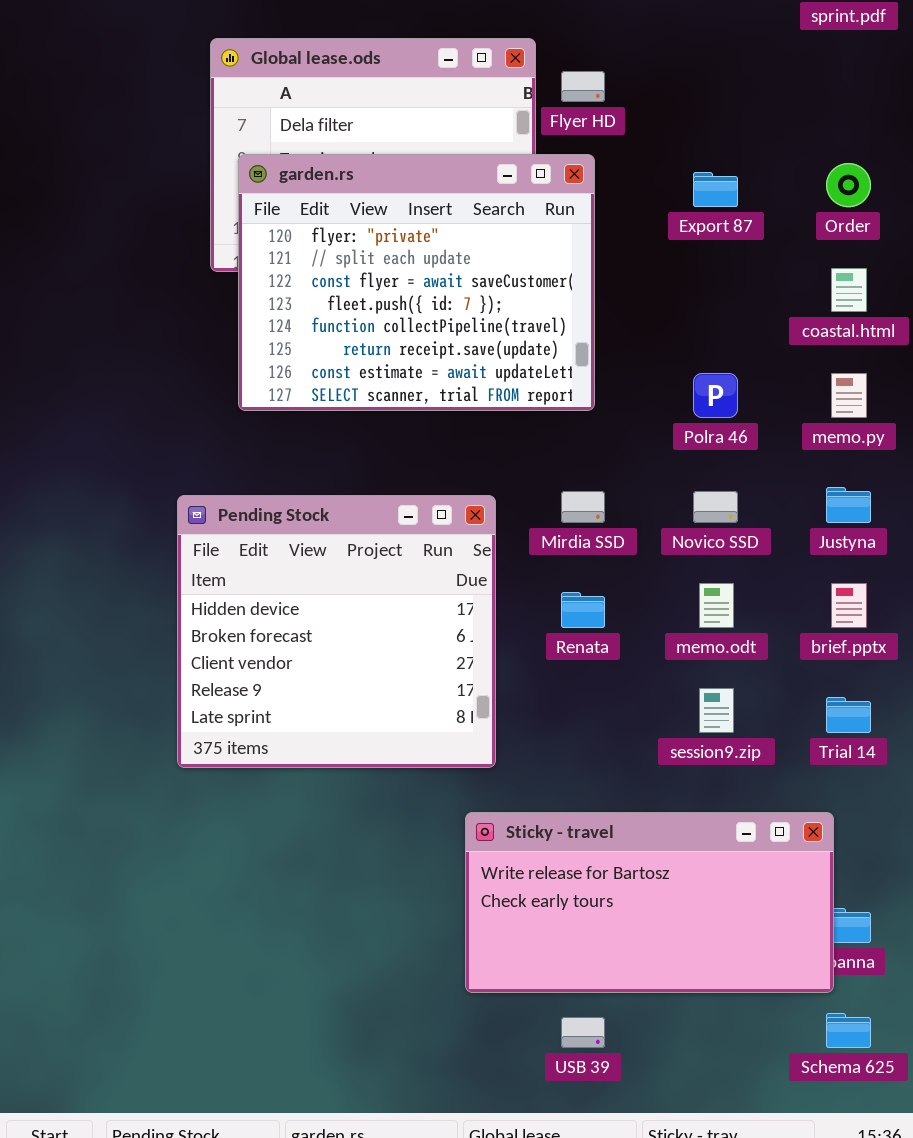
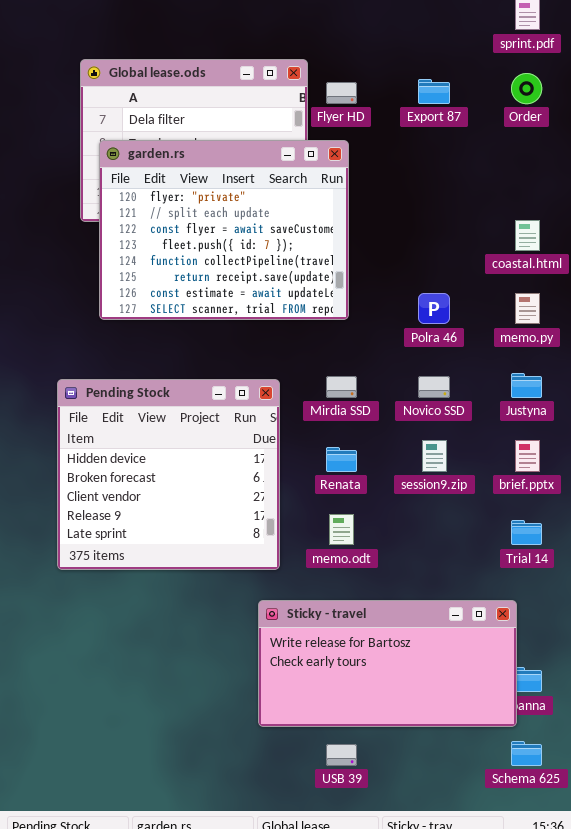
Order: [826,163,871,207] -> [511,73,542,104], moved
Export 87: [693,172,738,207] -> [418,79,450,104], moved
memo.odt: [699,583,734,628] -> [329,514,354,545], moved
session9.zip: [699,688,734,733] -> [422,440,447,472], moved

